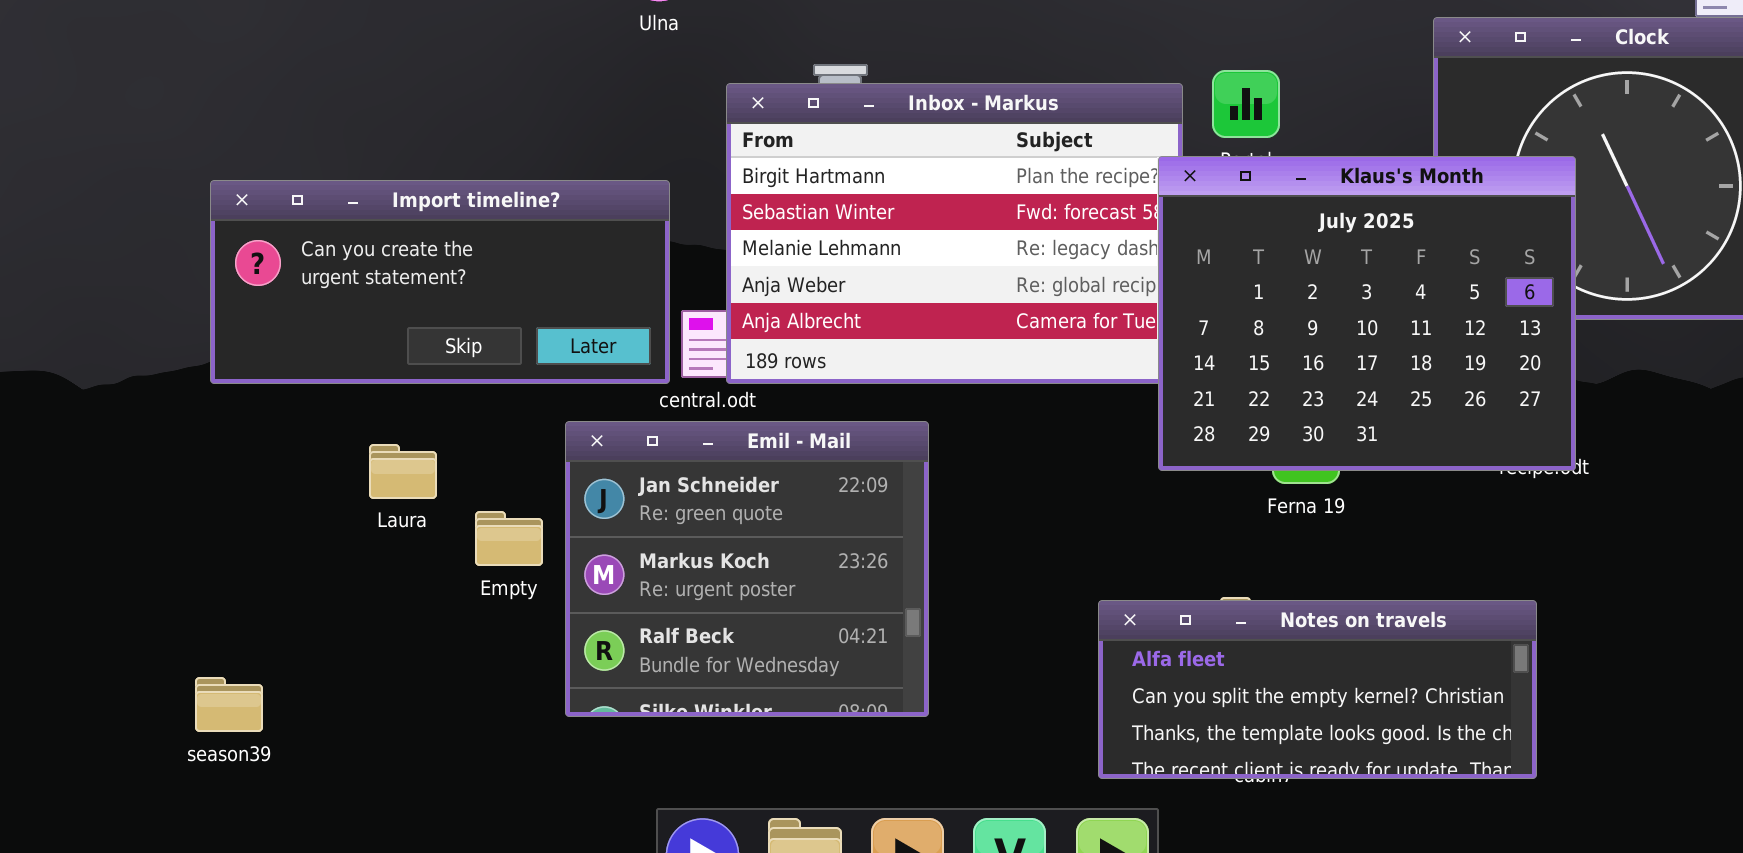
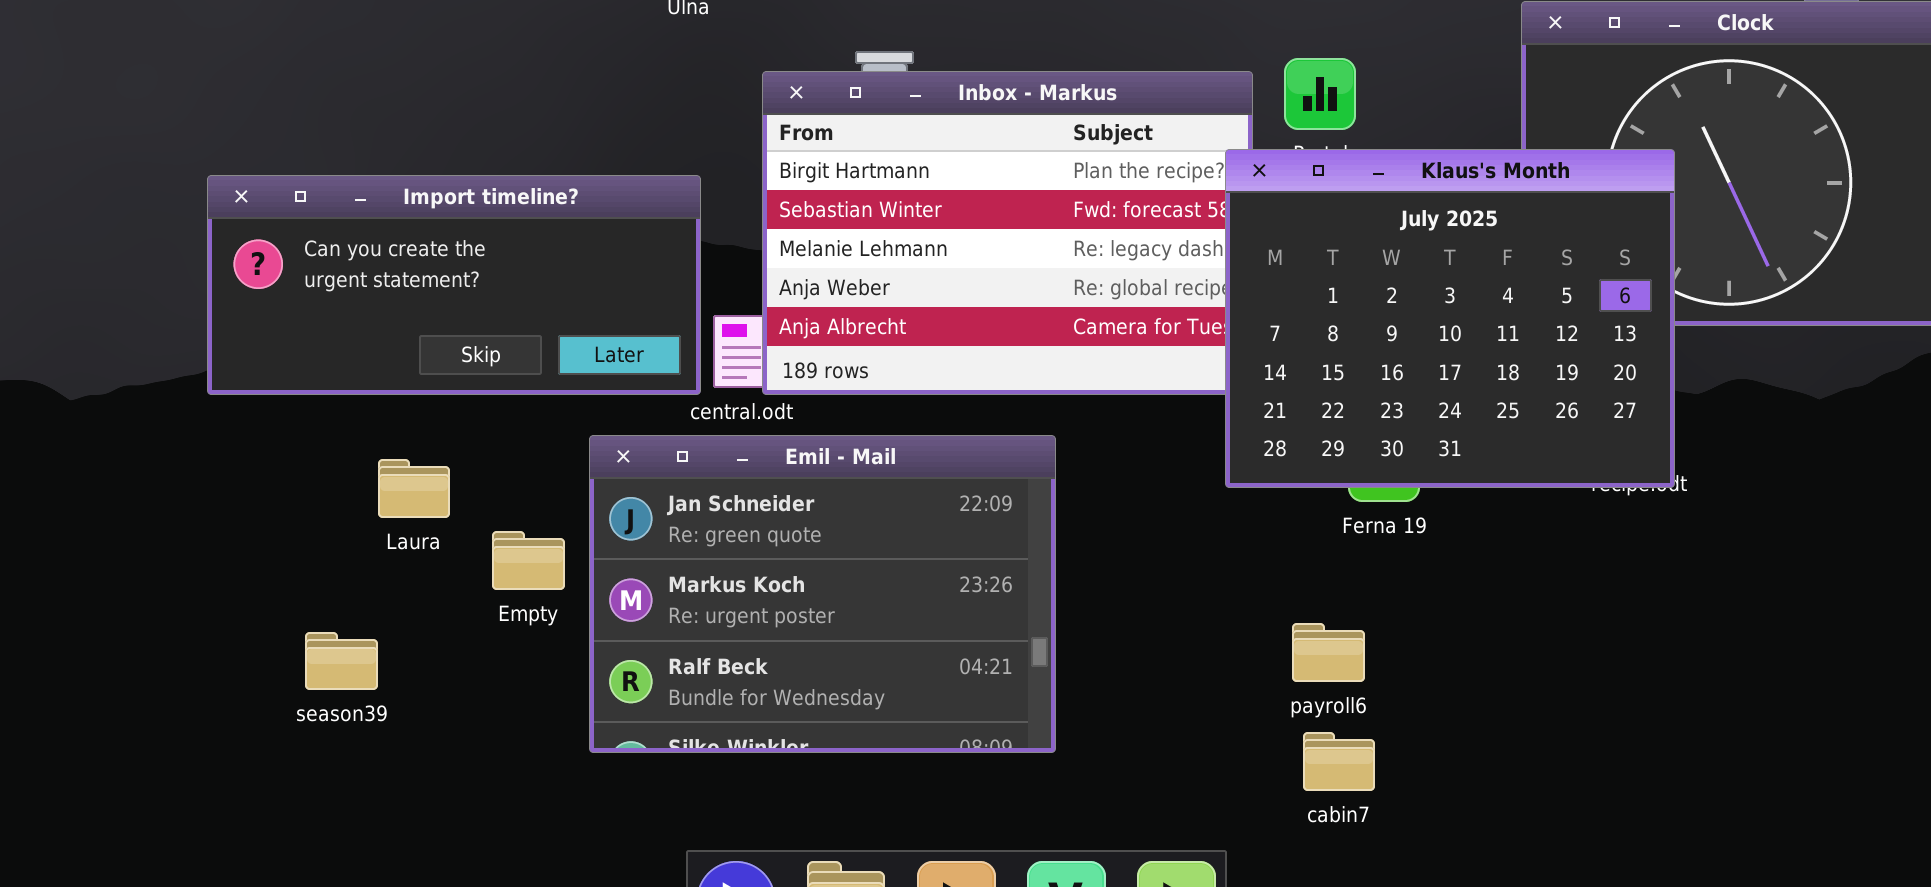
Emil - Mail: [565,421,929,717] -> [589,435,1056,753], resized
Notes on travels: [1098,600,1537,779] -> none, closed
season39: [195,677,263,732] -> [305,632,378,690], moved

